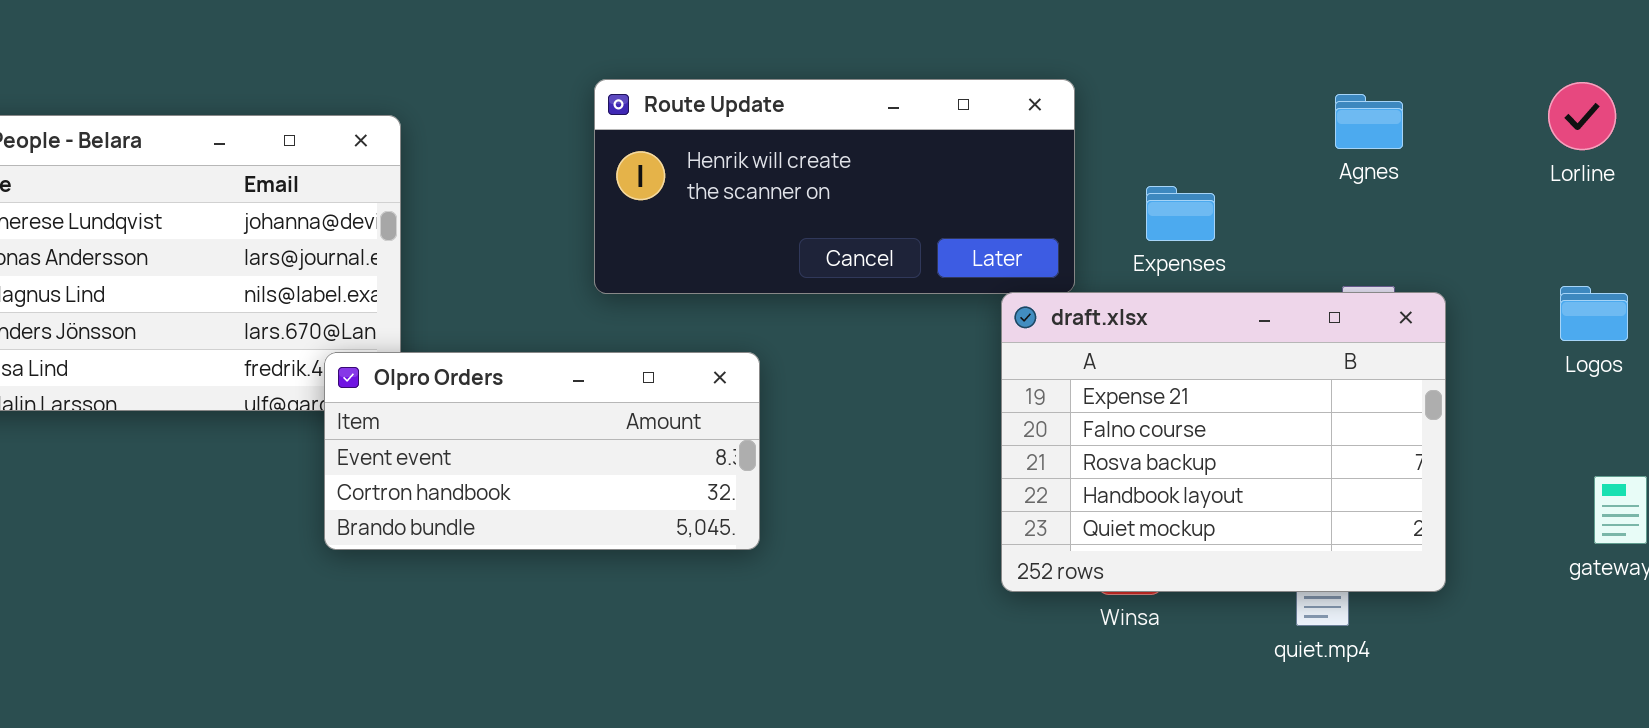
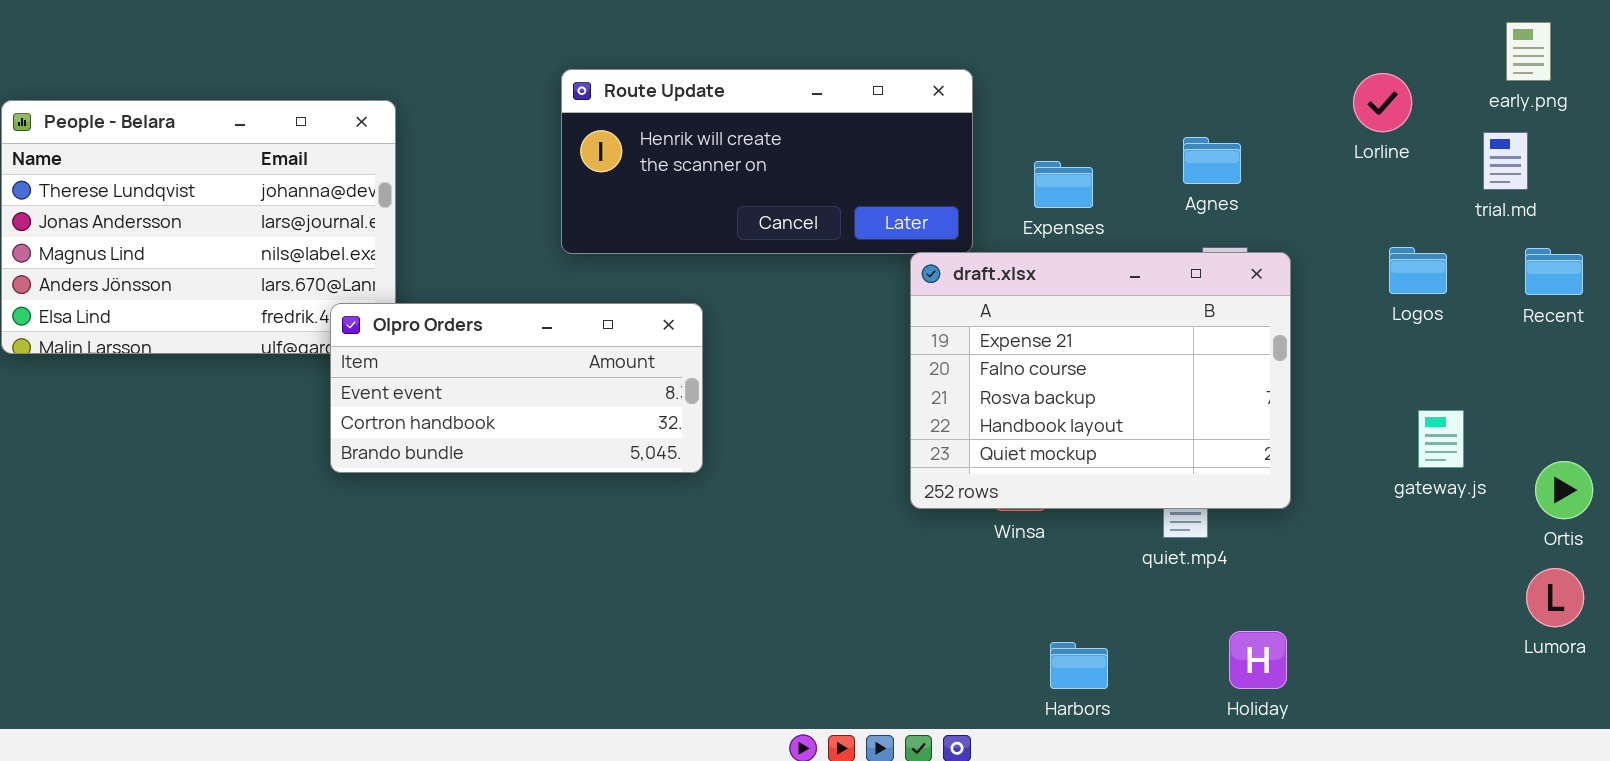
Lorline: [1548,82,1616,150] -> [1353,73,1412,132], moved
Agnes: [1335,94,1403,149] -> [1183,137,1241,184], moved

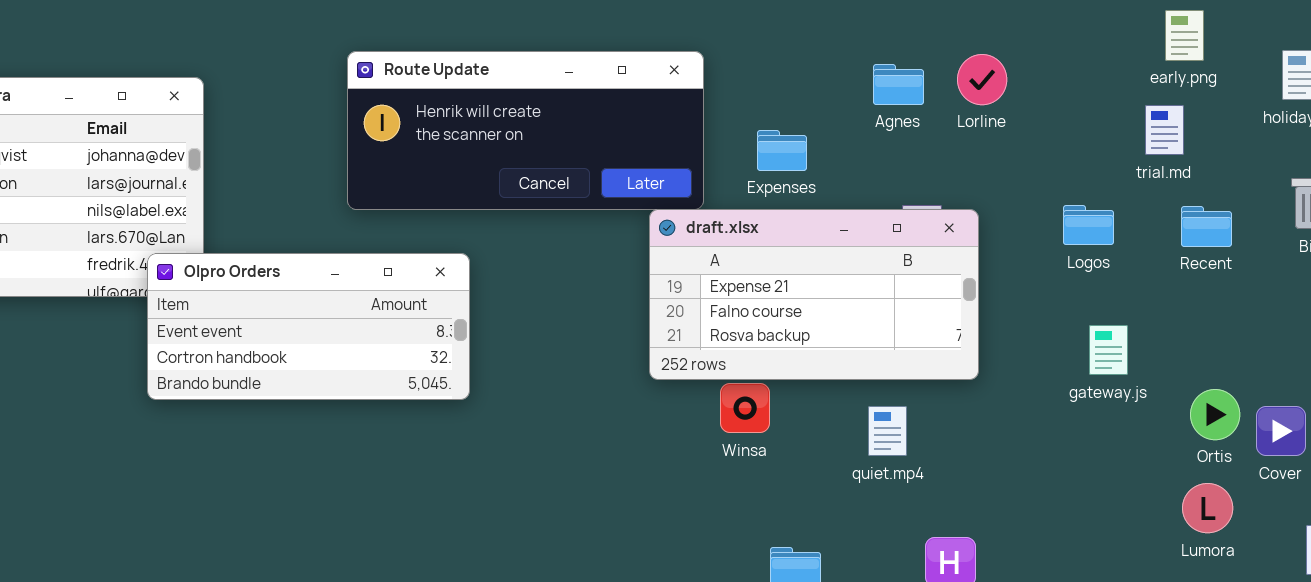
Lorline: [1353,73,1412,132] -> [957,54,1007,105], moved
Agnes: [1183,137,1241,184] -> [873,64,924,105], moved
draft.xlsx: [910,252,1291,509] -> [649,209,979,380], resized
gateway.js: [1418,410,1464,468] -> [1089,325,1128,375], moved

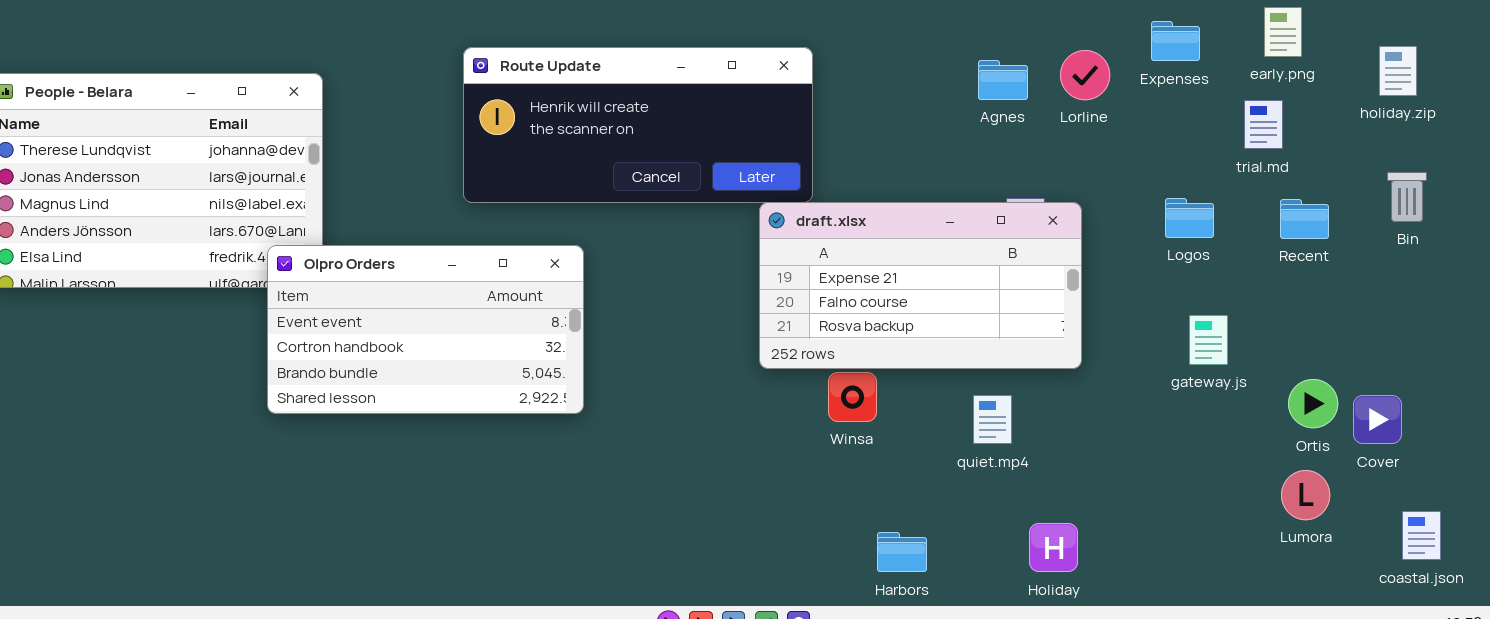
Expenses: [757,130,807,171] -> [1151,21,1200,61], moved
Olpro Orders: [147,253,470,400] -> [267,245,584,414], resized

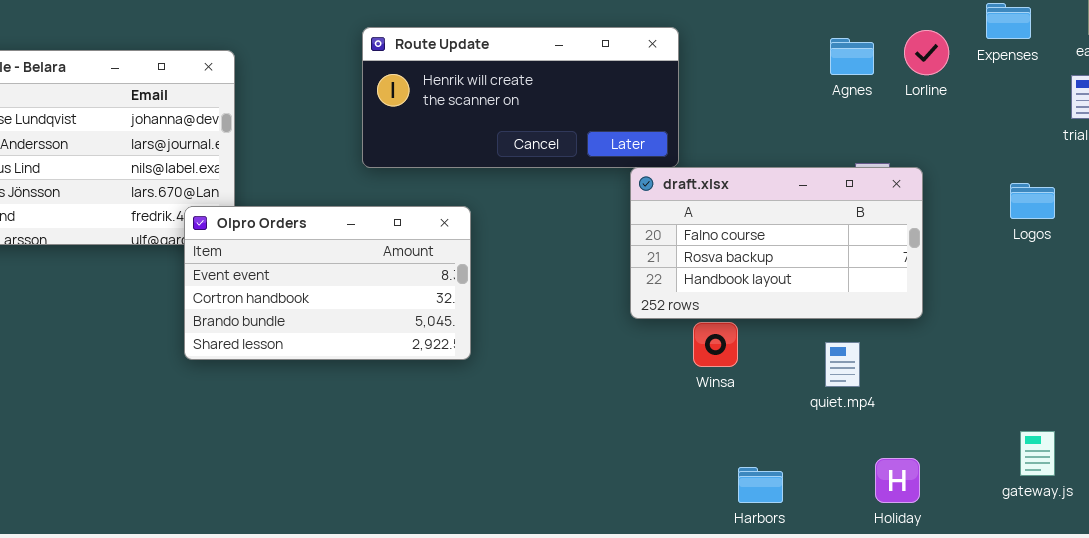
Logos: [1165,198,1214,238] -> [1010,183,1055,219], moved
draft.xlsx: [759,202,1082,369] -> [630,167,923,319], scrolled down 1 row
gateway.js: [1189,315,1228,365] -> [1020,431,1055,476], moved

